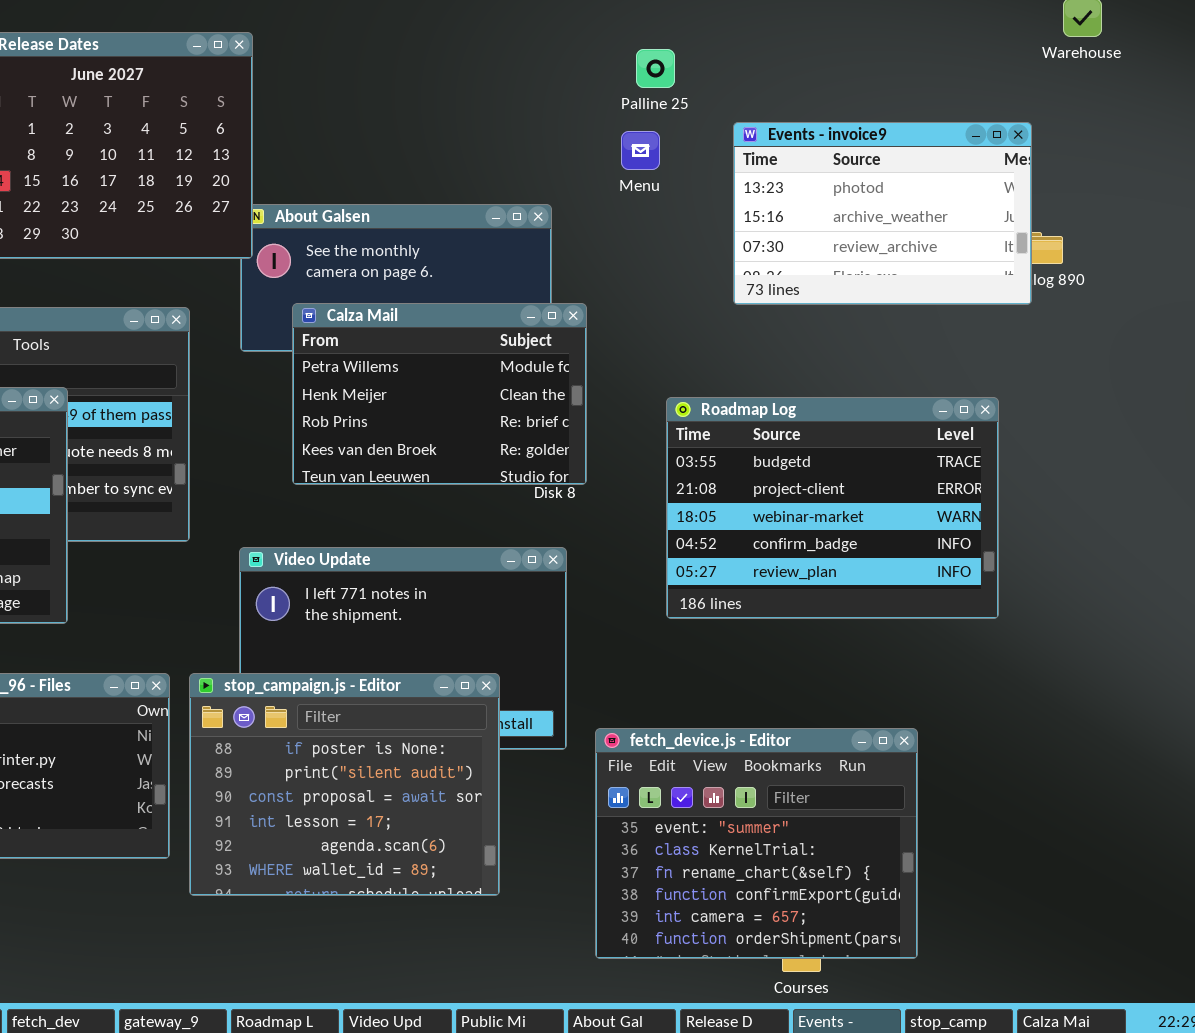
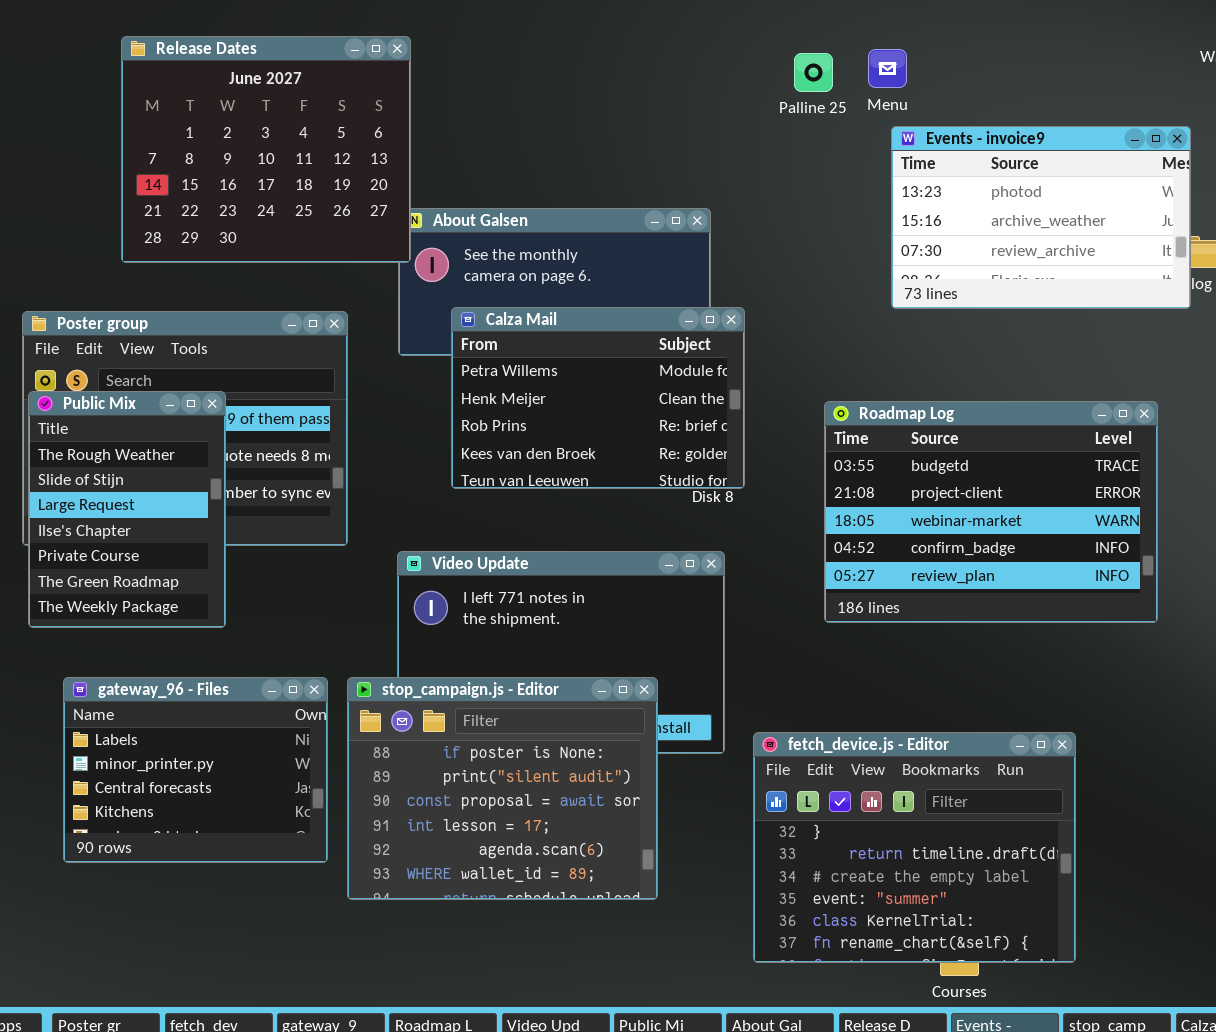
Menu: [621,131,660,170] -> [868,49,907,88], moved
fetch_device.js - Editor: [595,728,918,959] -> [753,732,1076,963], scrolled up 3 rows

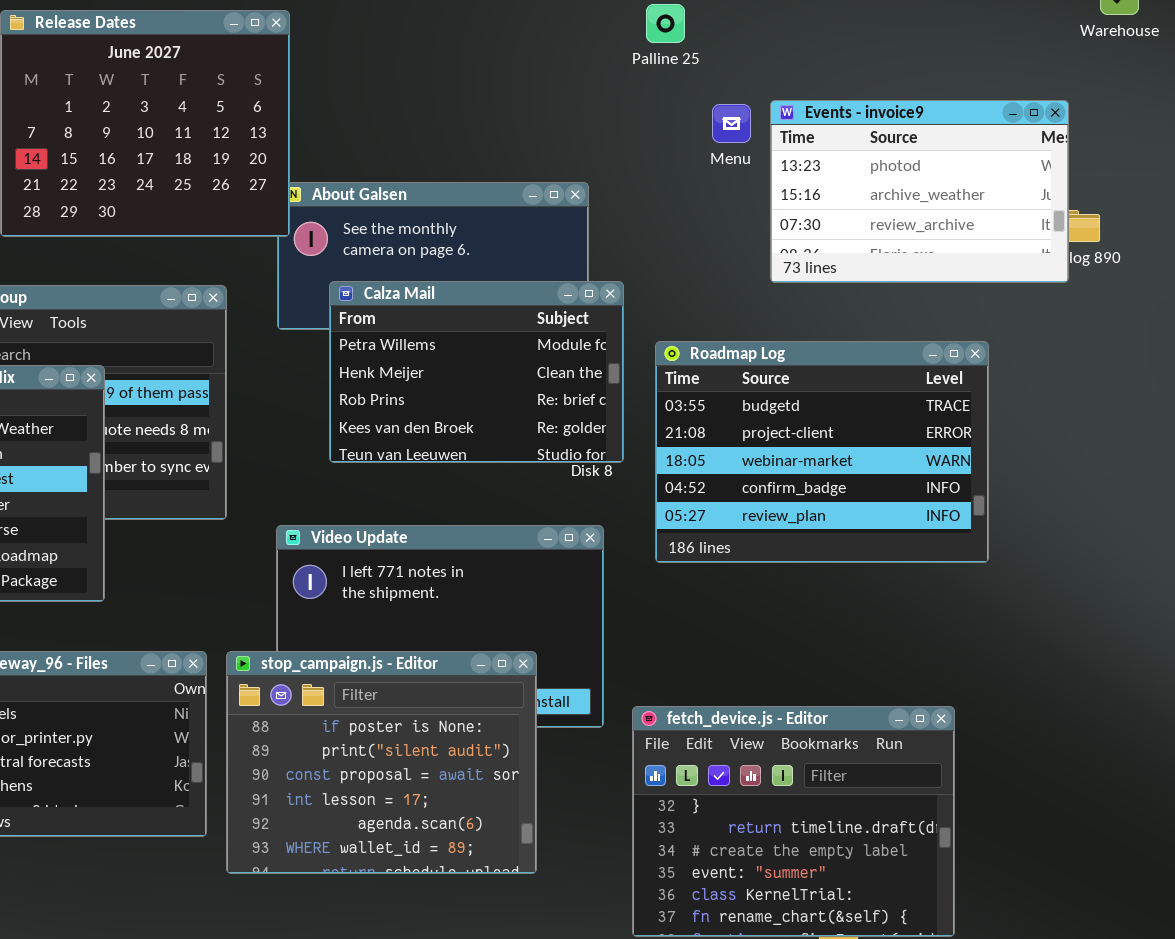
Menu: [868,49,907,88] -> [712,104,751,143], moved
Palline 25: [794,53,833,92] -> [646,4,685,43], moved
Roadmap Log: [824,401,1158,623] -> [655,341,989,563], moved

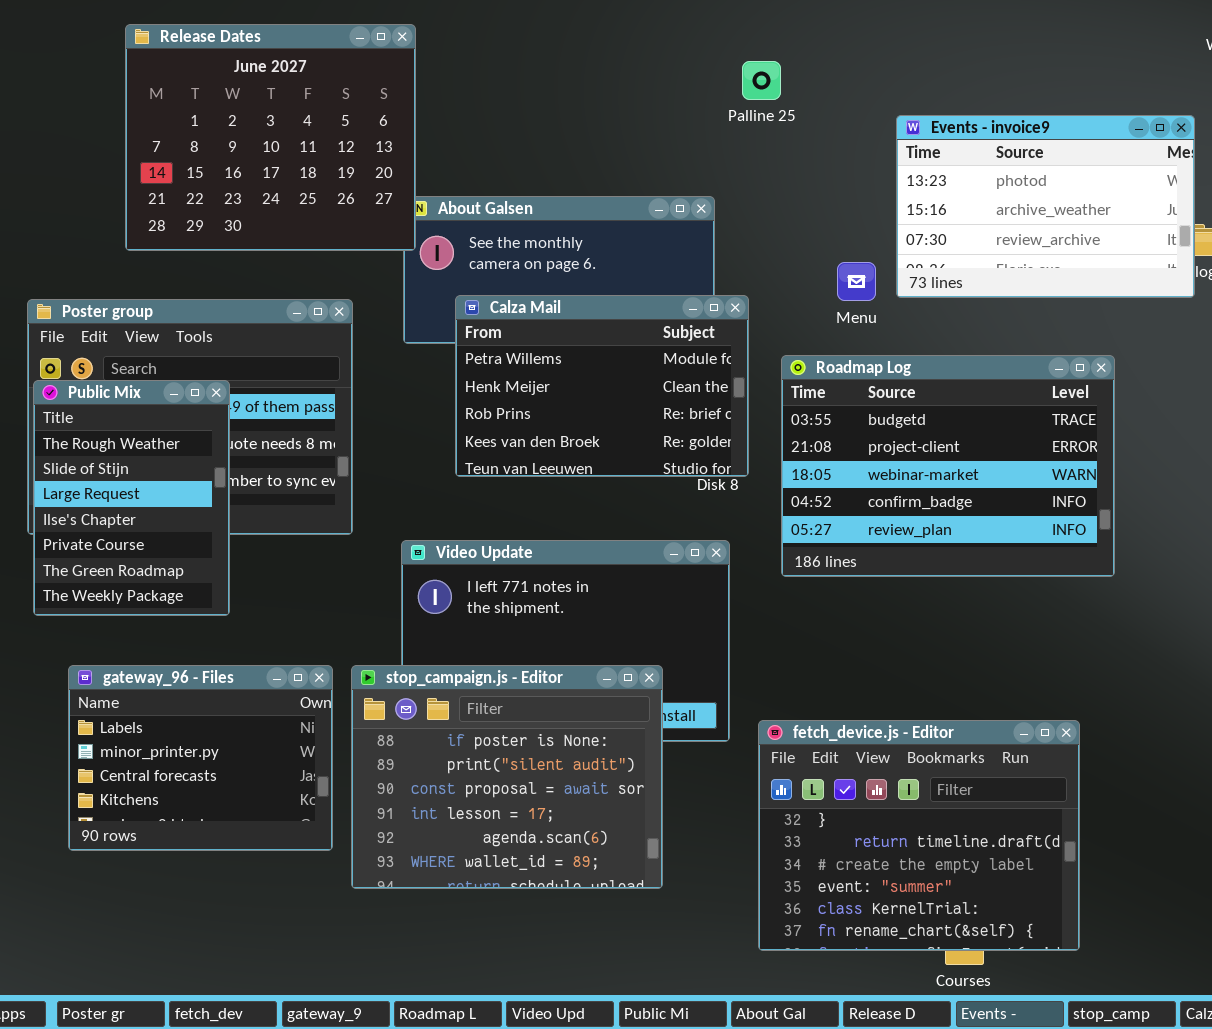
Palline 25: [646,4,685,43] -> [742,61,781,100], moved
Menu: [712,104,751,143] -> [837,262,876,301], moved

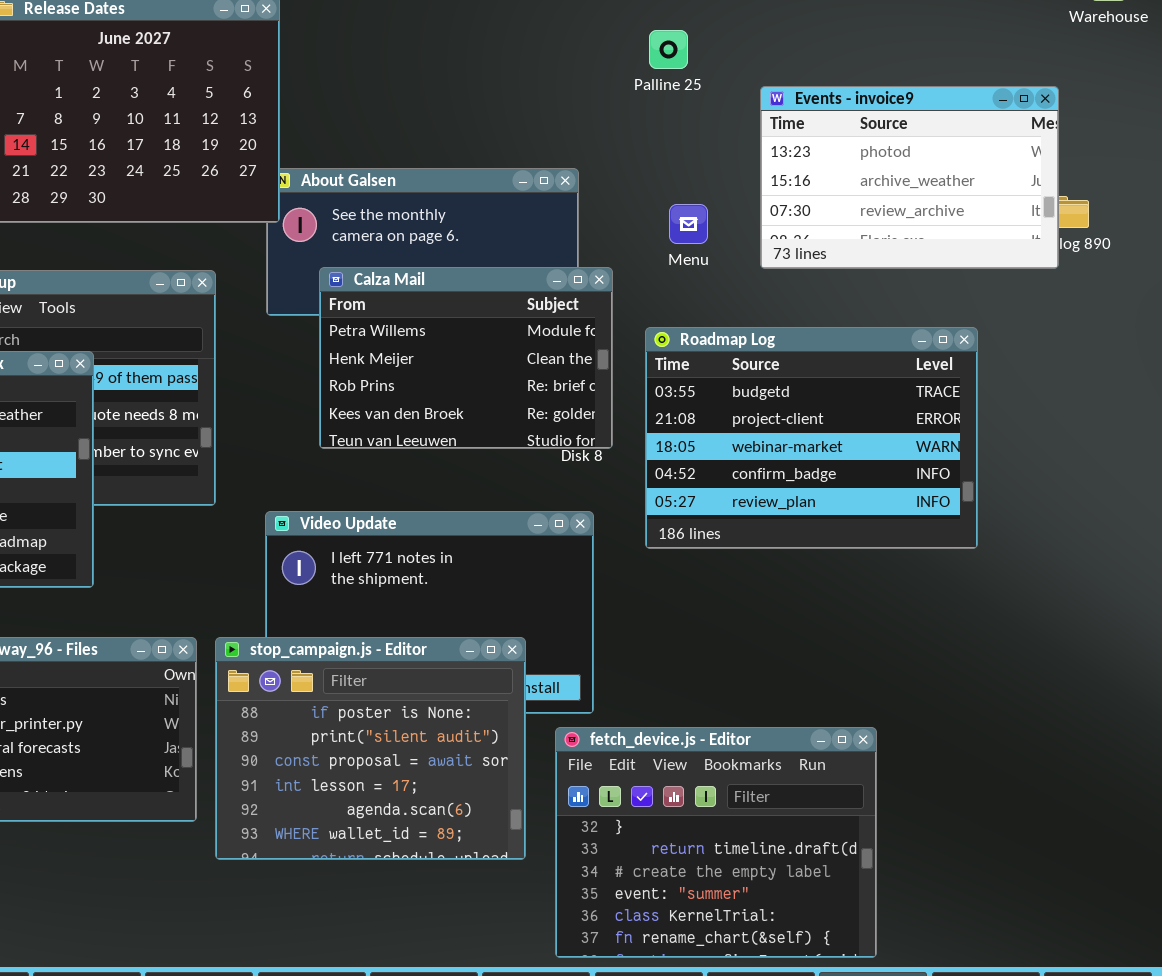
Palline 25: [742,61,781,100] -> [649,30,688,69], moved
Menu: [837,262,876,301] -> [669,204,708,244], moved
fetch_device.js - Editor: [758,720,1080,951] -> [555,727,877,958], moved

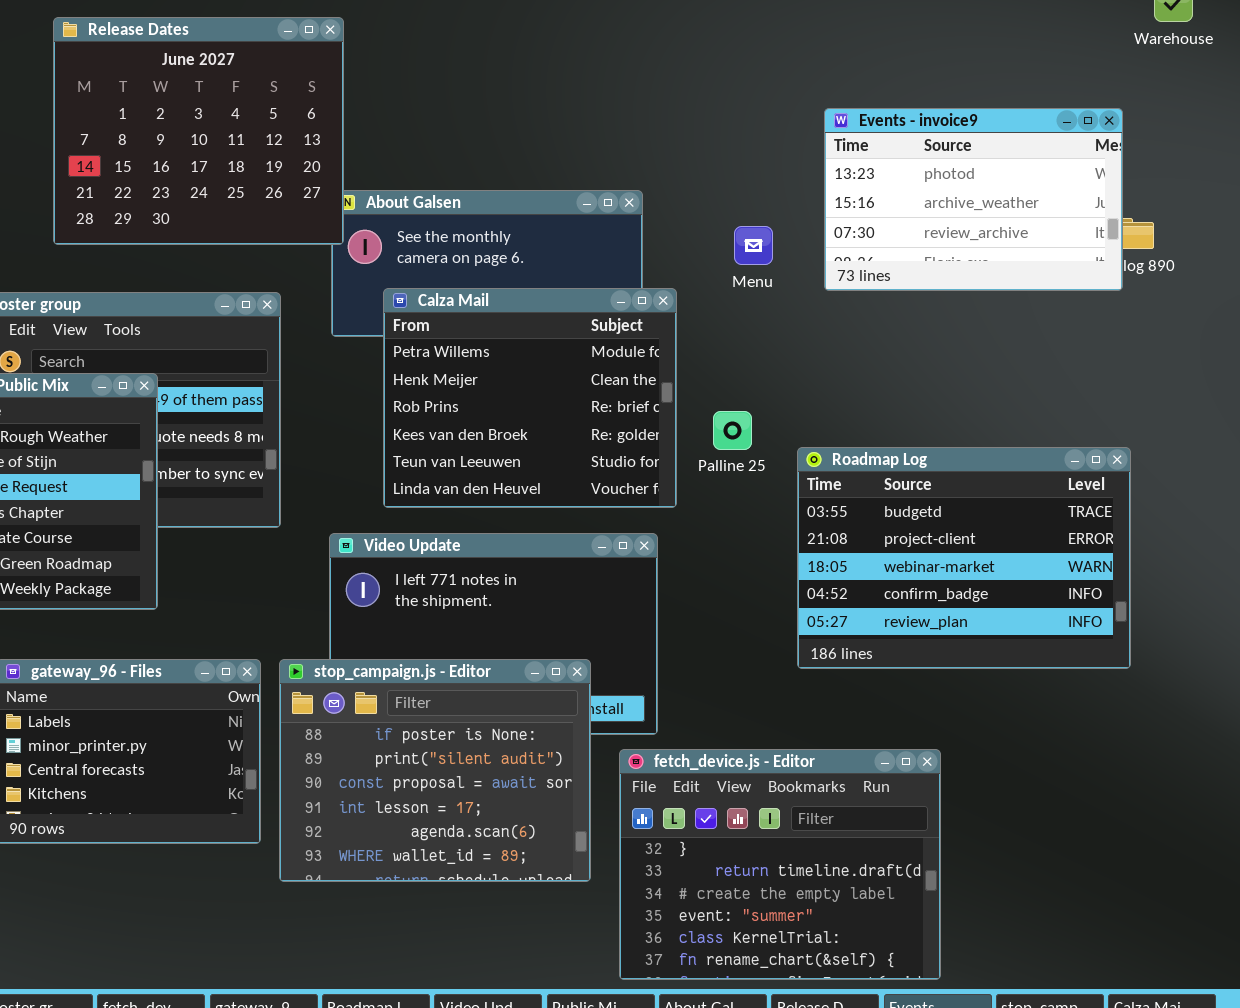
Palline 25: [649,30,688,69] -> [713,411,752,450], moved
Calza Mail: [319,267,613,449] -> [383,288,677,508], resized
Roadmap Log: [645,327,978,549] -> [797,447,1131,669], moved

